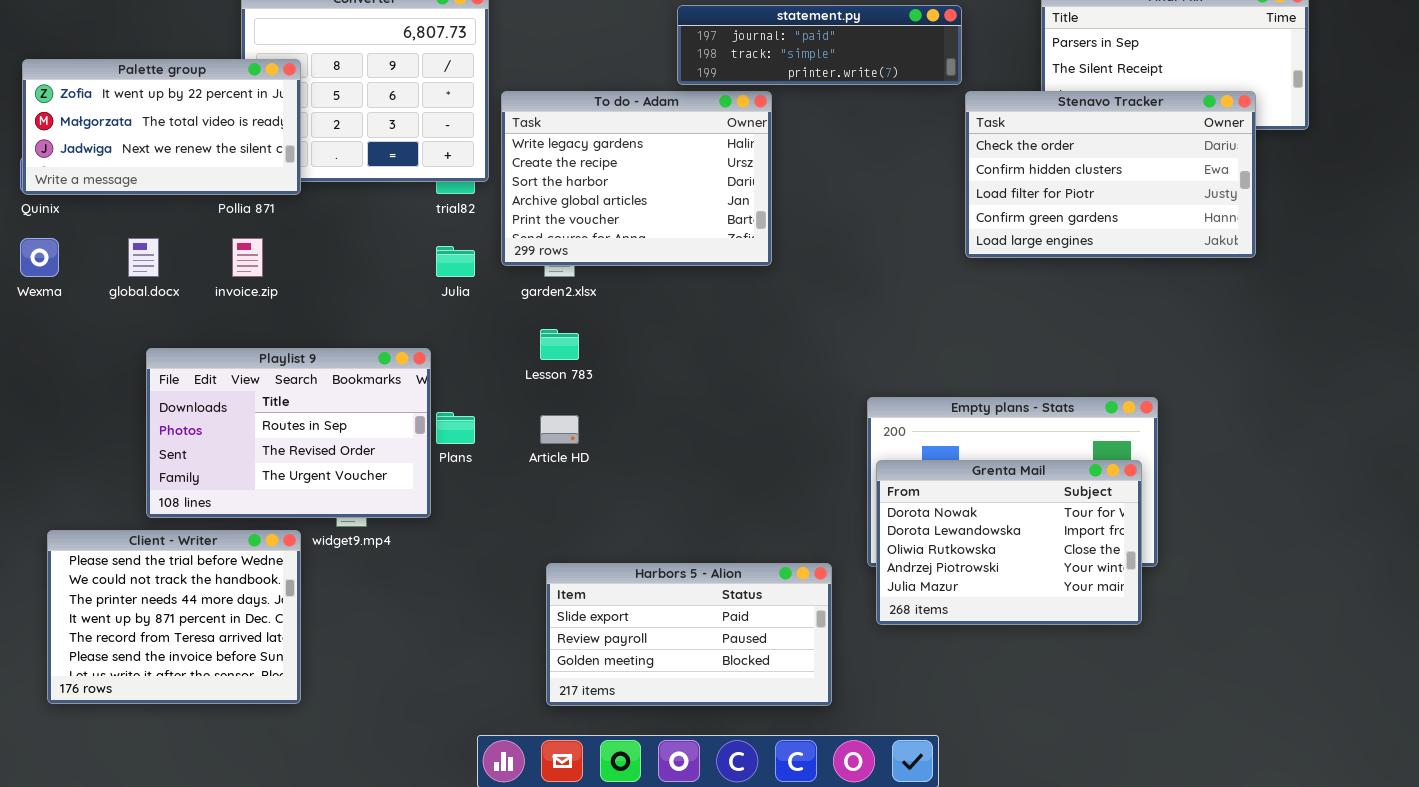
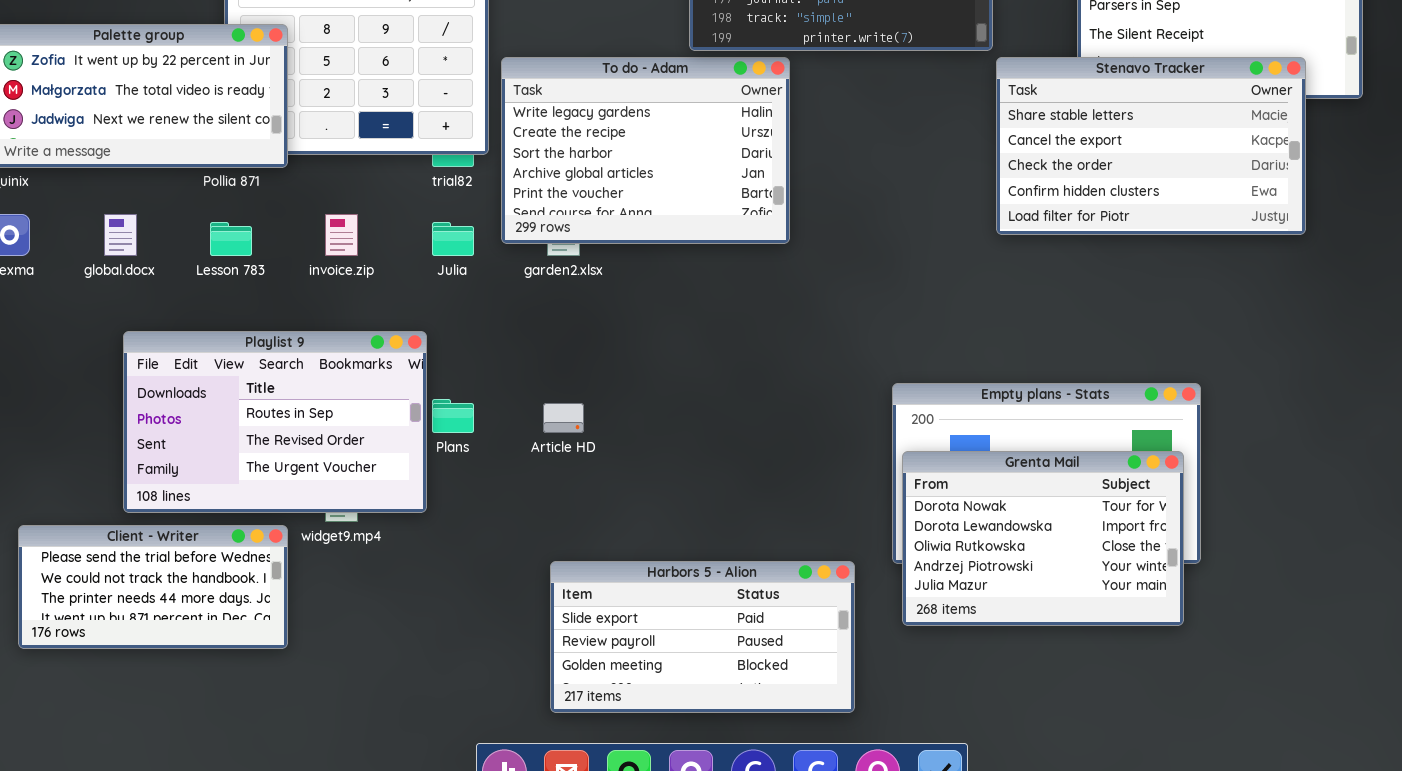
Stenavo Tracker: [965,91,1256,258] -> [996,57,1306,235], scrolled up 2 rows
invoice.zip: [232,238,263,277] -> [325,214,358,256], moved
Lesson 783: [540,329,579,360] -> [210,222,252,256], moved
Client - Writer: [47,530,301,704] -> [18,525,288,649], resized

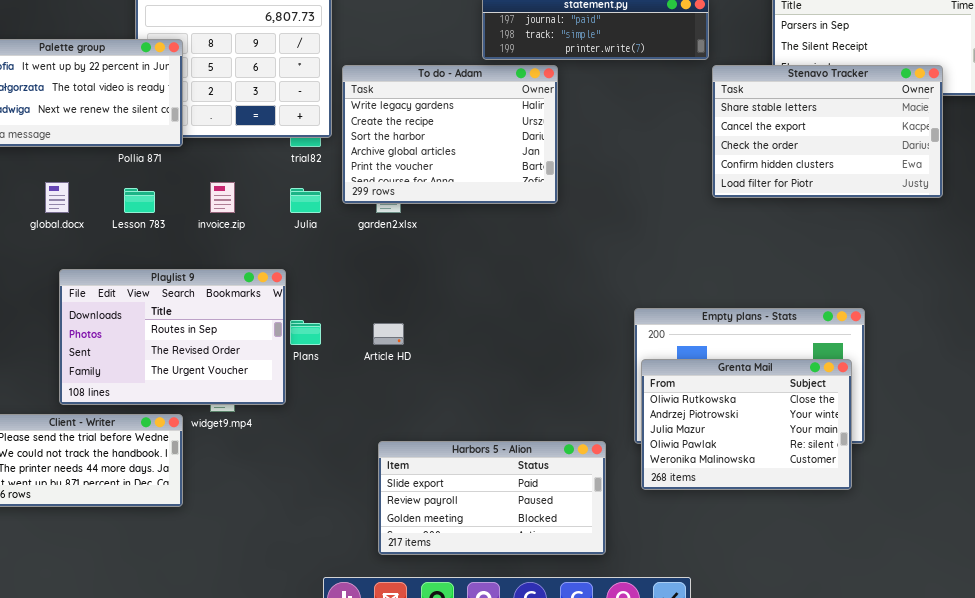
Grenta Mail: [902,451,1184,626] -> [641,359,852,490], scrolled down 2 rows

